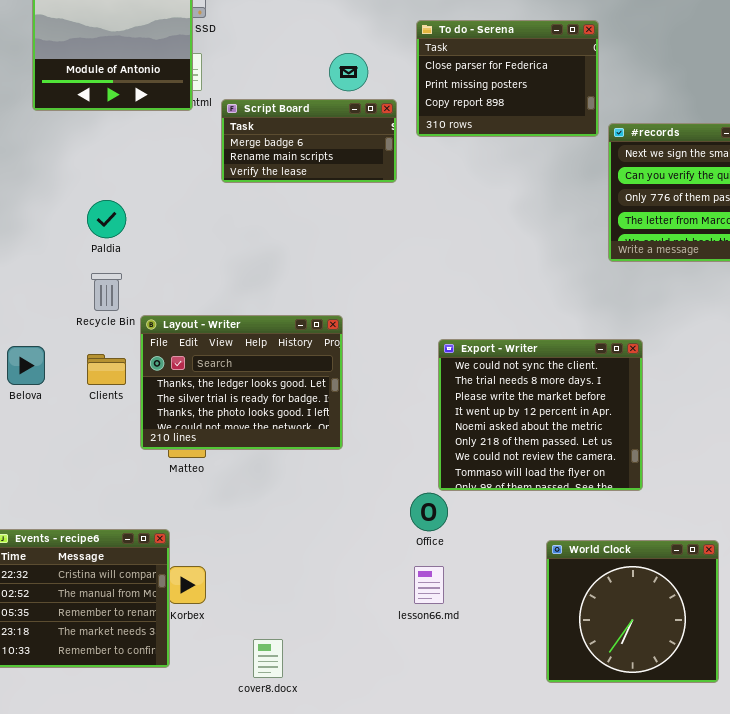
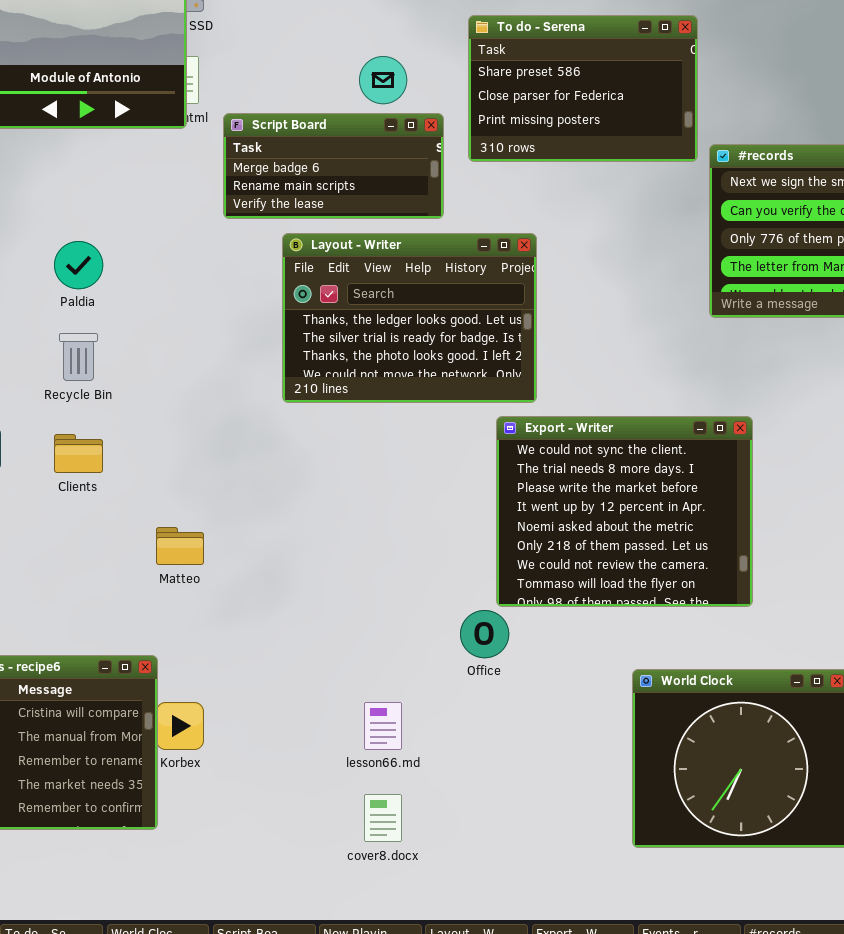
To do - Serena: [416,20,599,137] -> [468,15,698,162], scrolled up 1 row
Layout - Writer: [140,315,343,450] -> [282,233,537,403], moved
lesson66.md: [414,566,444,604] -> [364,702,402,750], moved
cover8.docx: [253,639,283,678] -> [364,794,402,842], moved

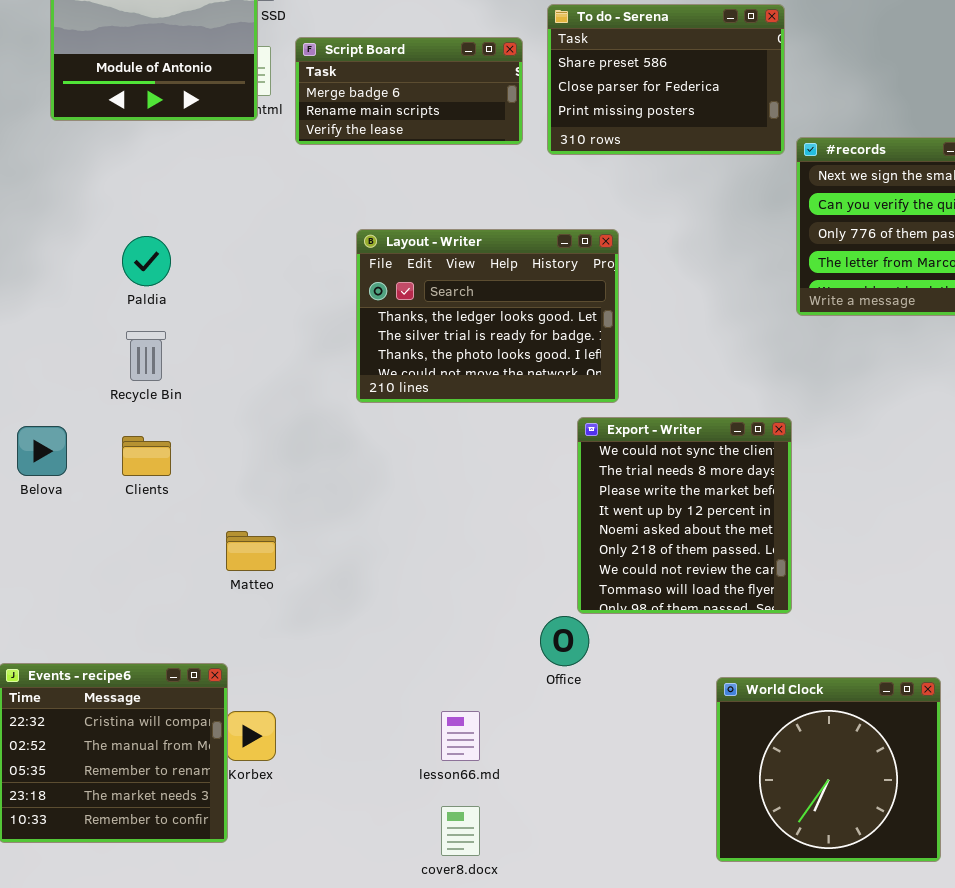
Script Board: [223,113,444,219] -> [295,37,523,145], moved
Export - Writer: [496,416,753,607] -> [577,417,792,614], resized

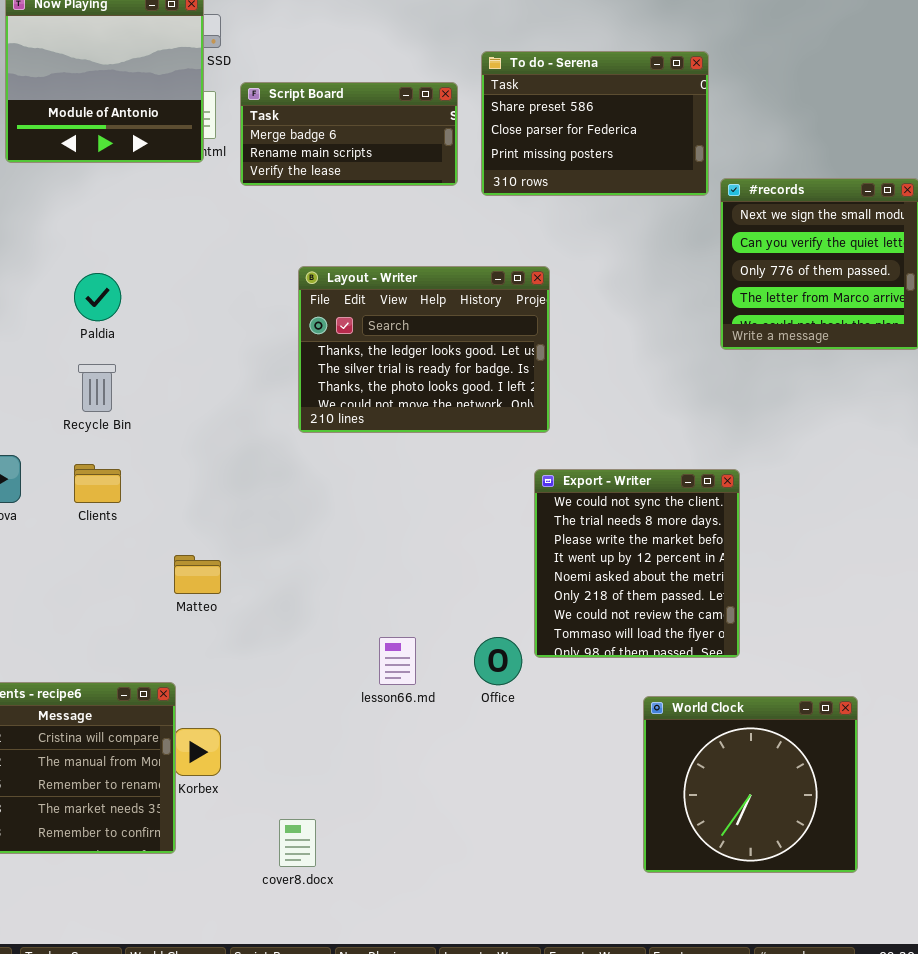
Export - Writer: [577,417,792,614] -> [534,469,740,658], moved
lesson66.md: [441,711,480,761] -> [379,637,416,685], moved
cover8.docx: [441,806,480,856] -> [279,819,316,867], moved

